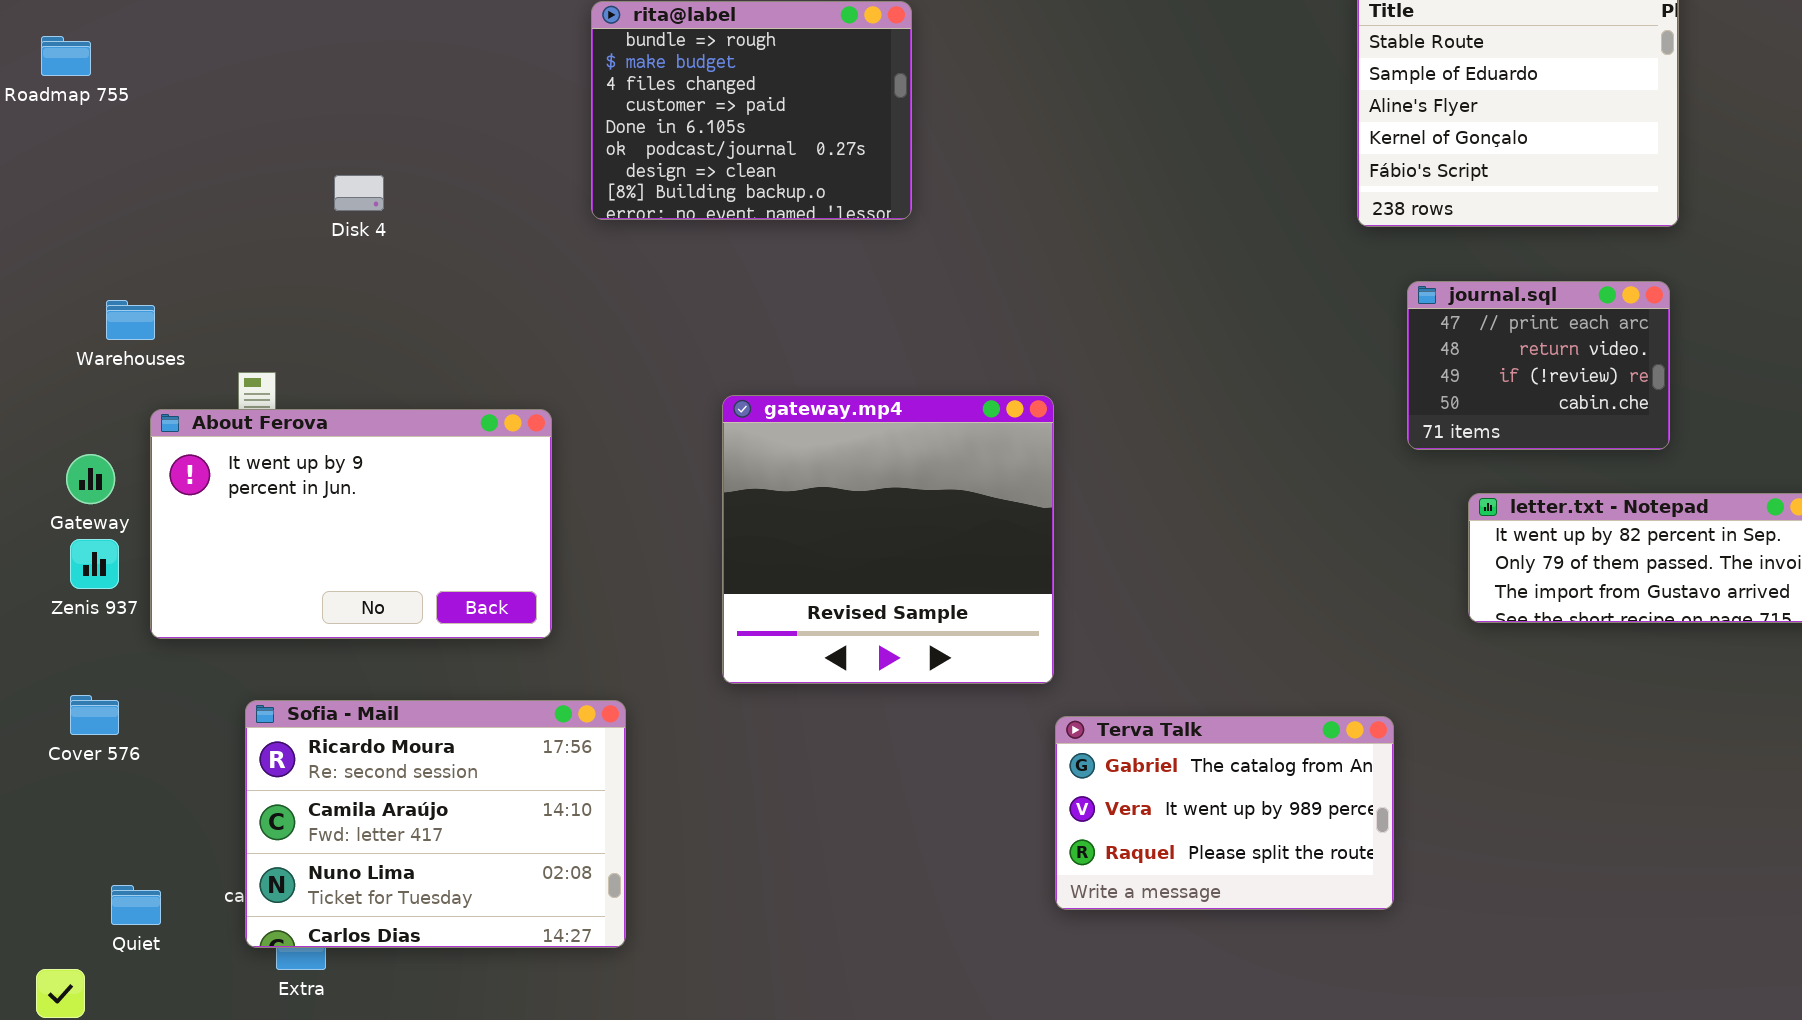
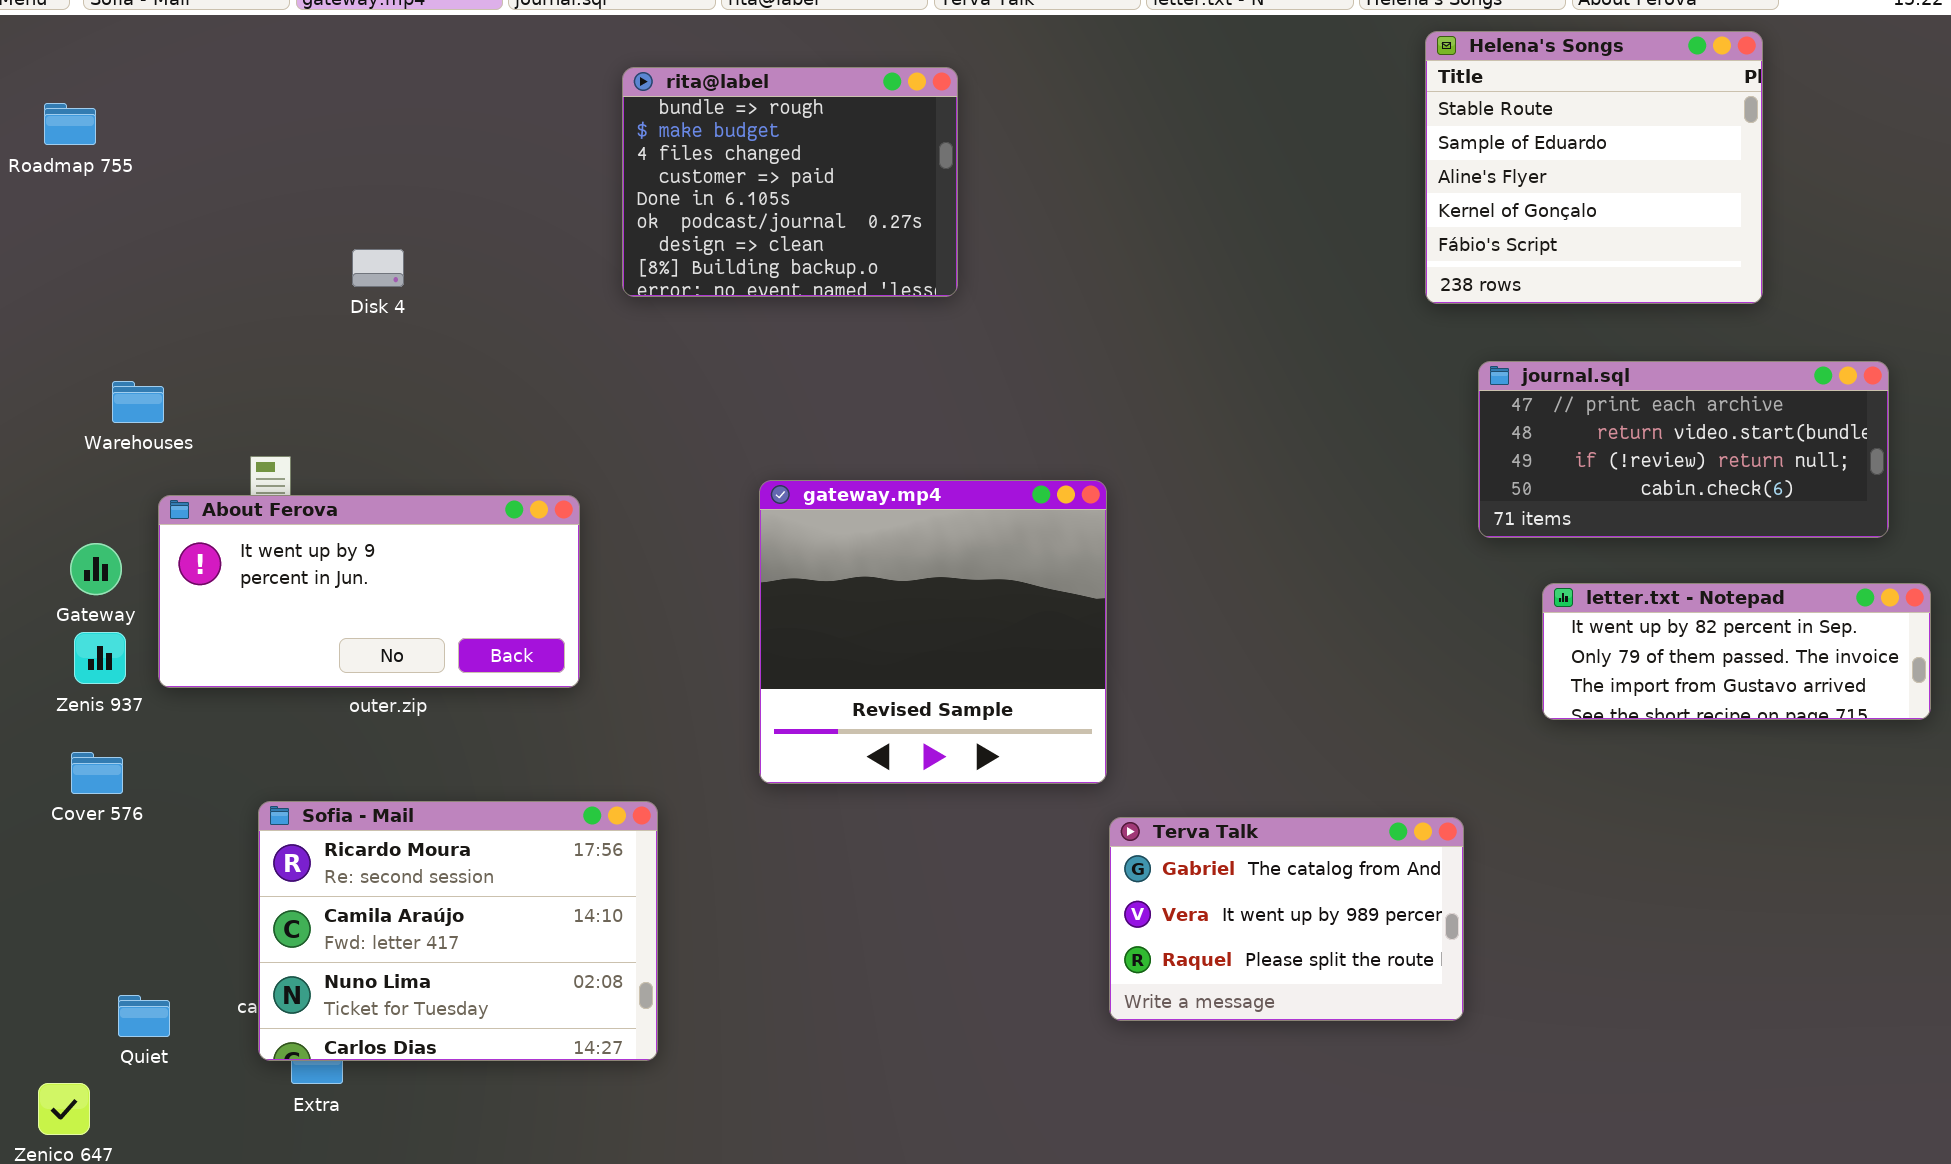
journal.sql: [1407,281,1670,450] -> [1478,361,1889,538], resized
About Ferova: [150,409,552,639] -> [158,495,580,688], resized
Cover 576: [70,695,119,735] -> [71,752,123,794], moved

